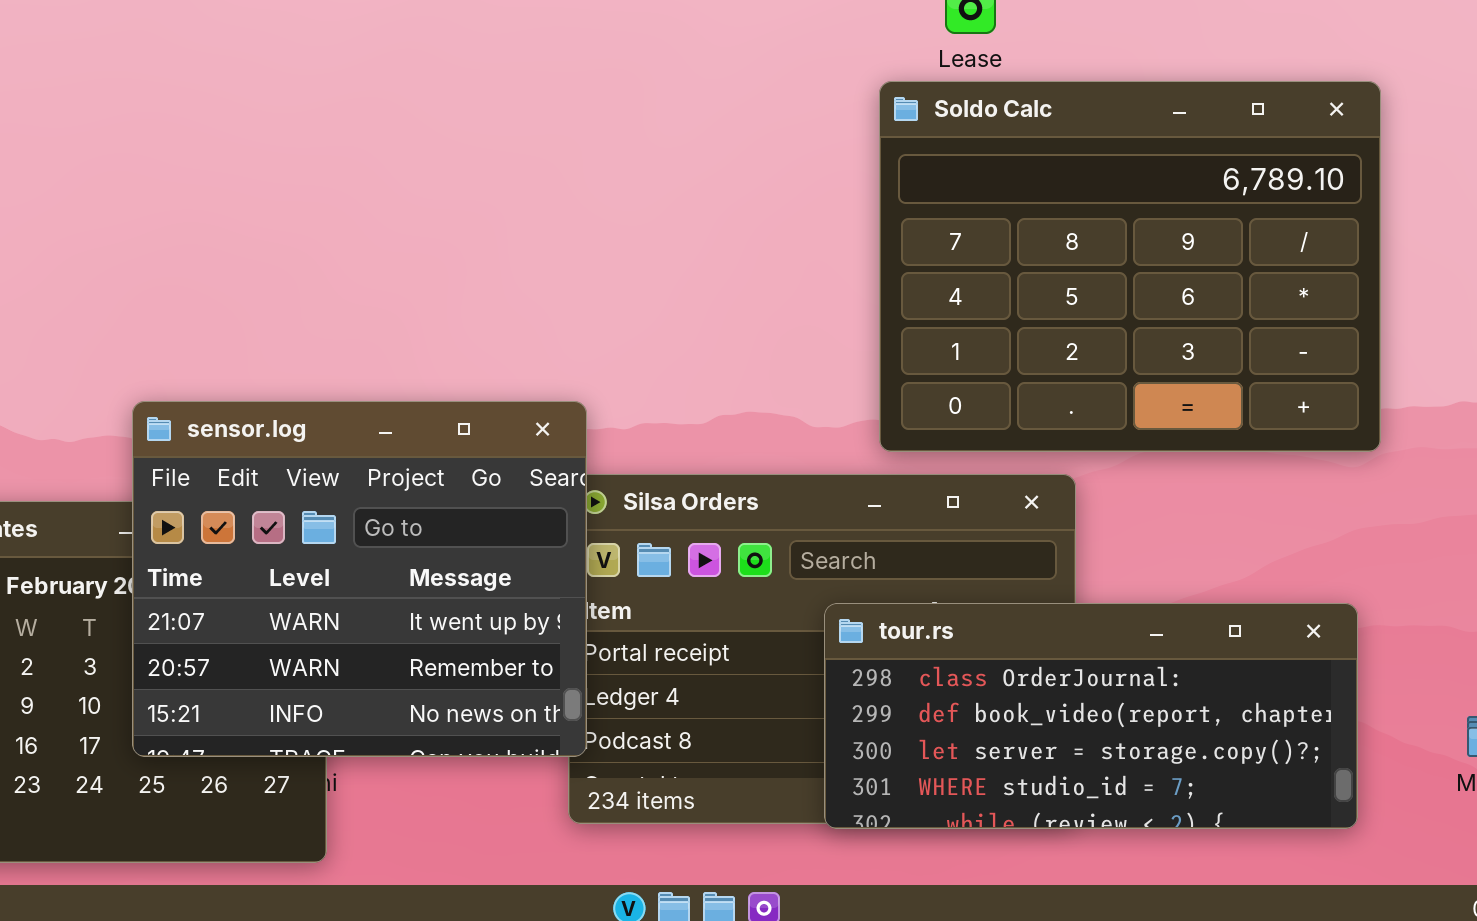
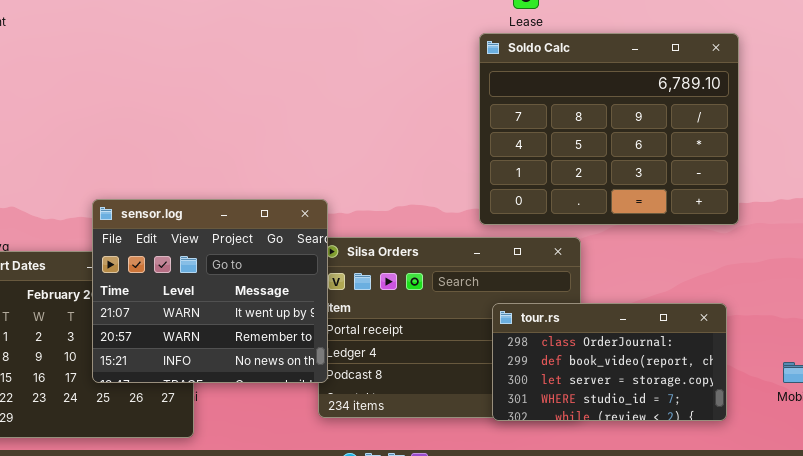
tour.rs: [824,603,1358,829] -> [492,303,727,421], resized

